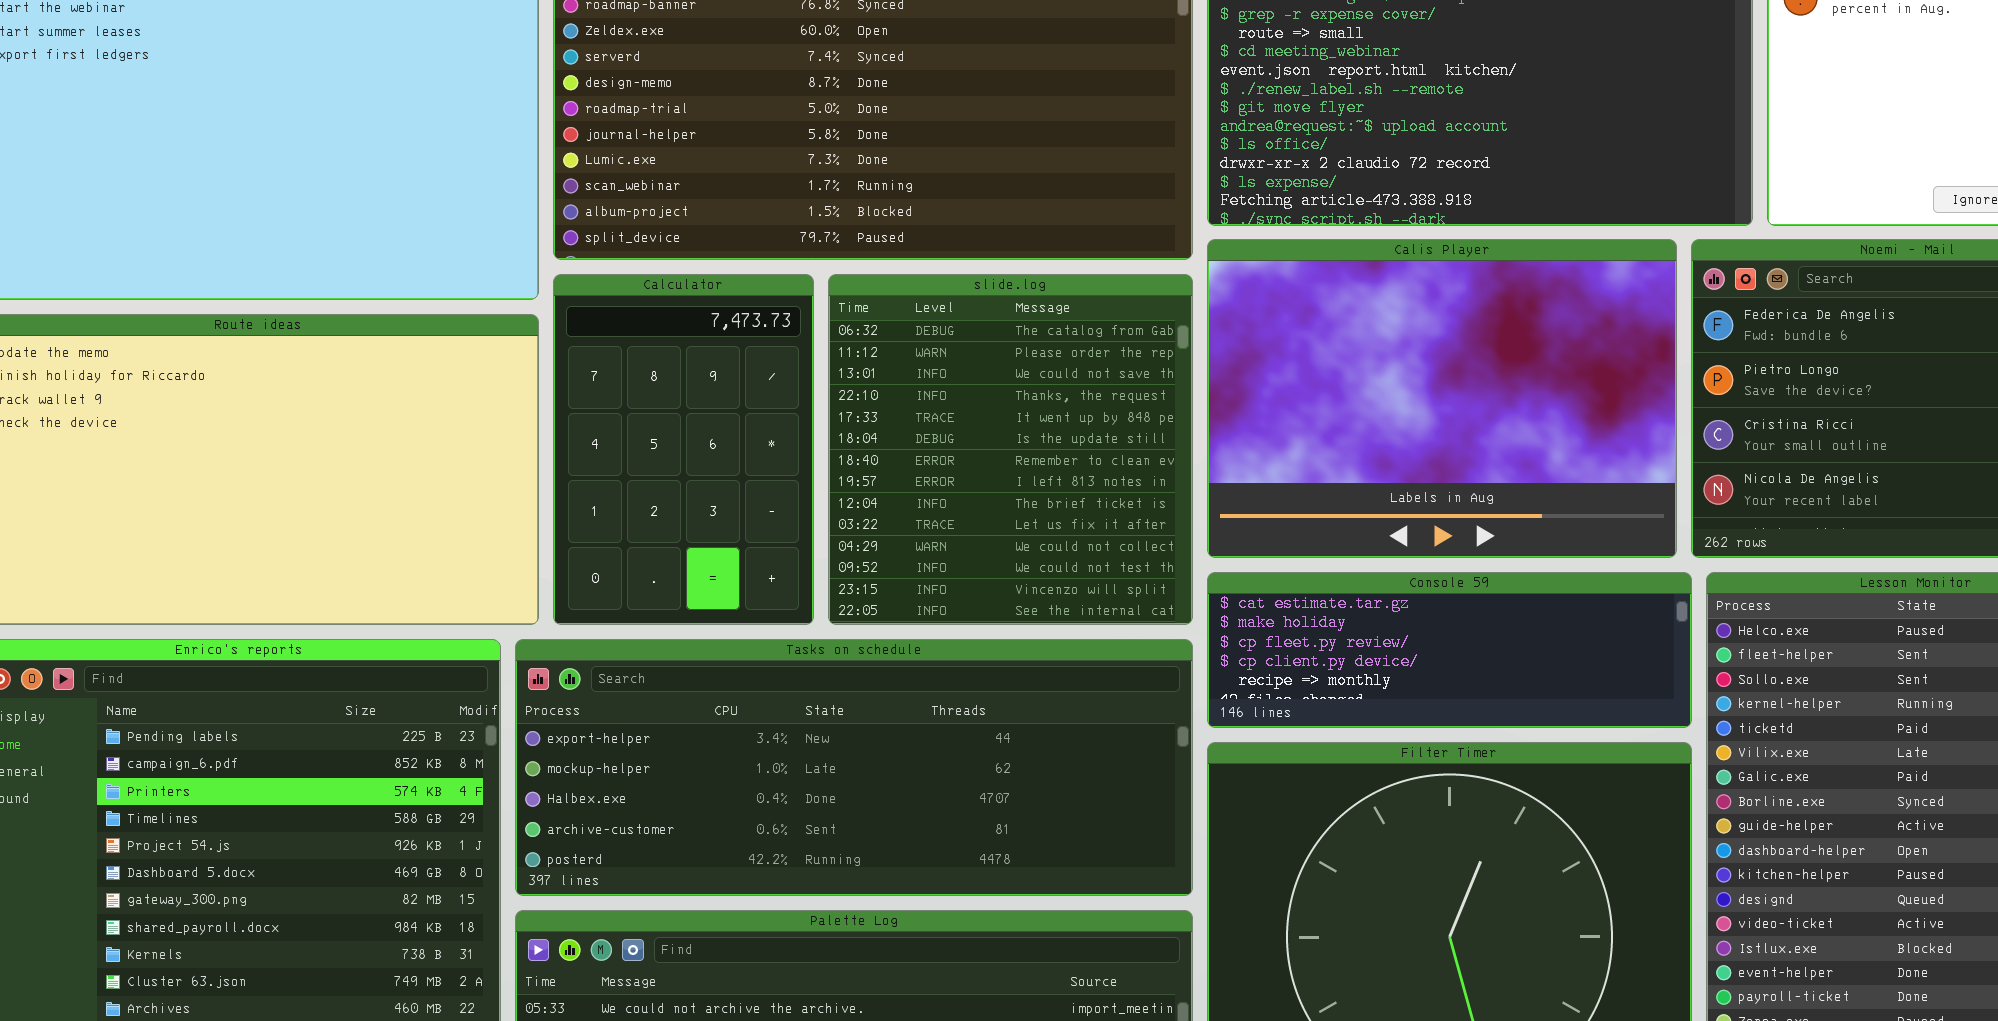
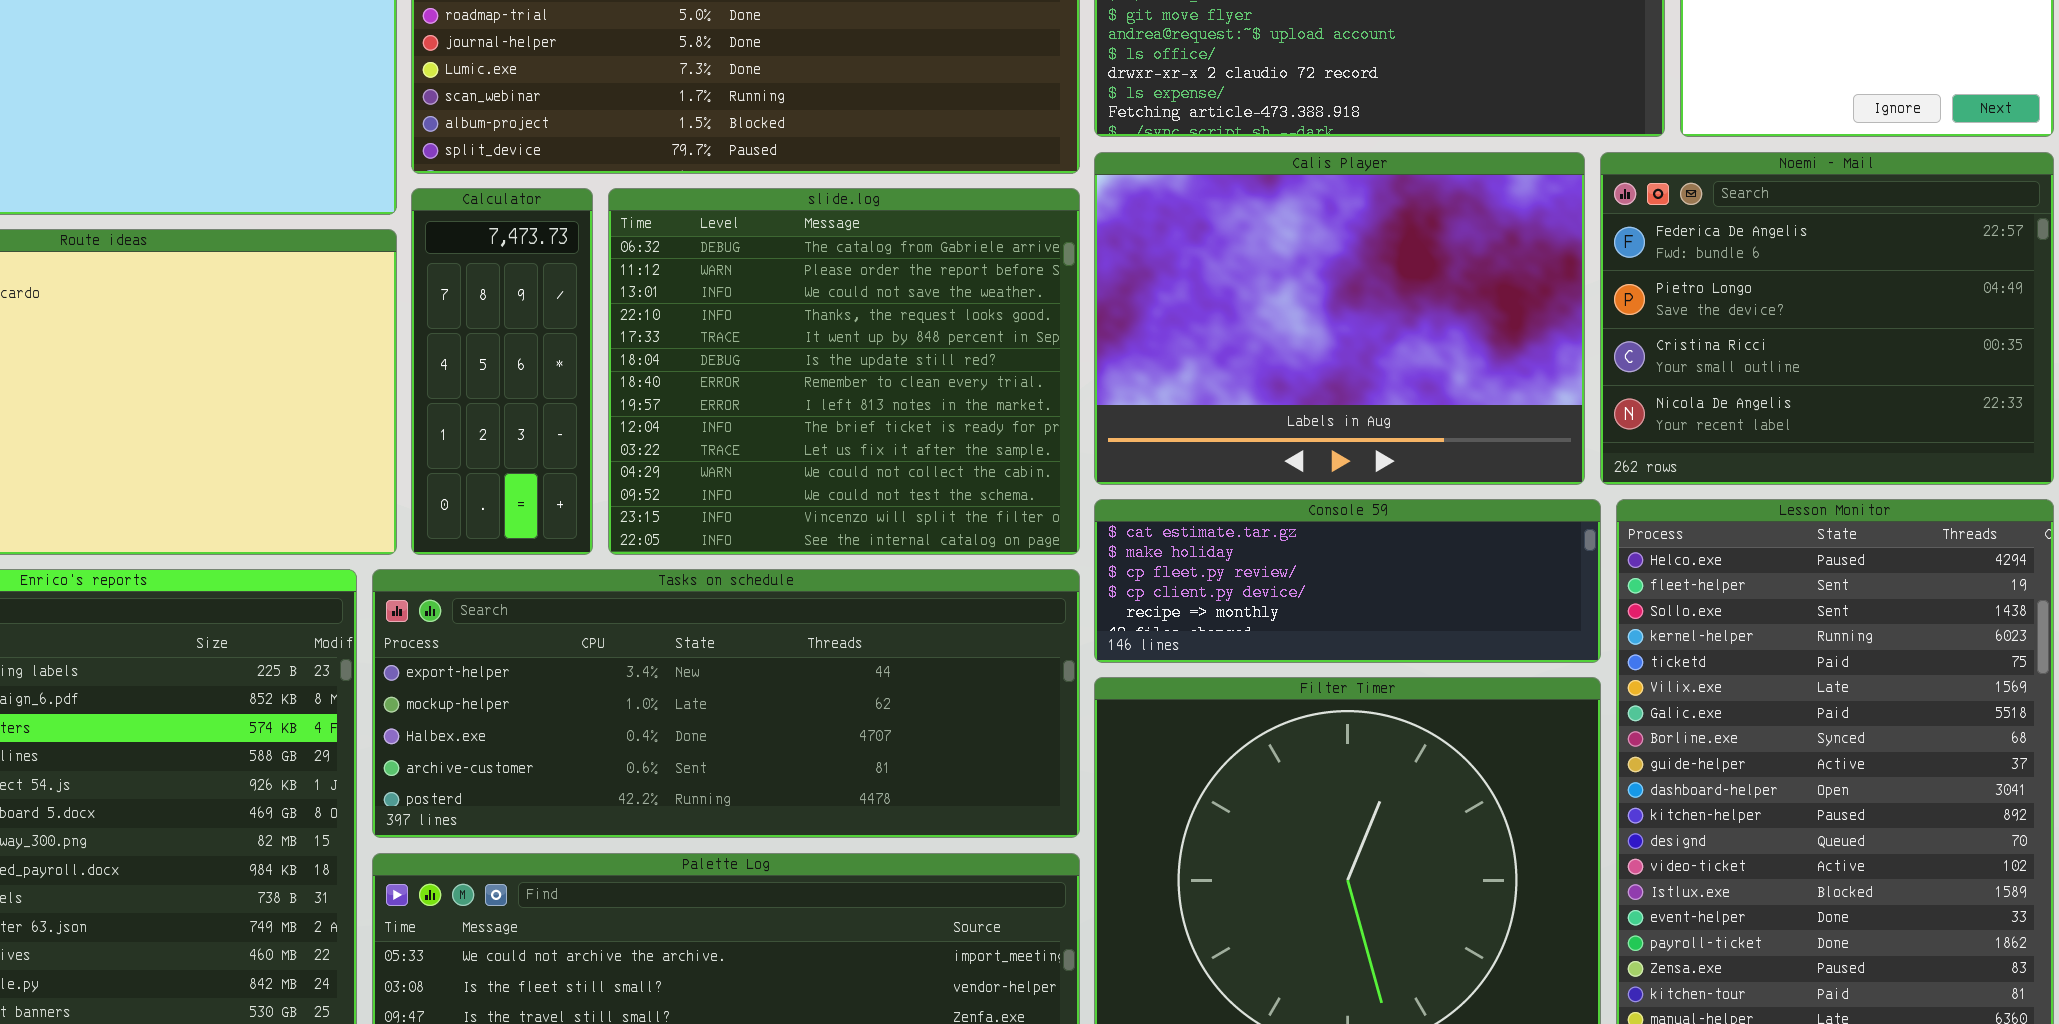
Calculator: [553,274,814,625] -> [411,188,593,555], resized
slide.log: [828,274,1193,625] -> [608,188,1080,555], resized

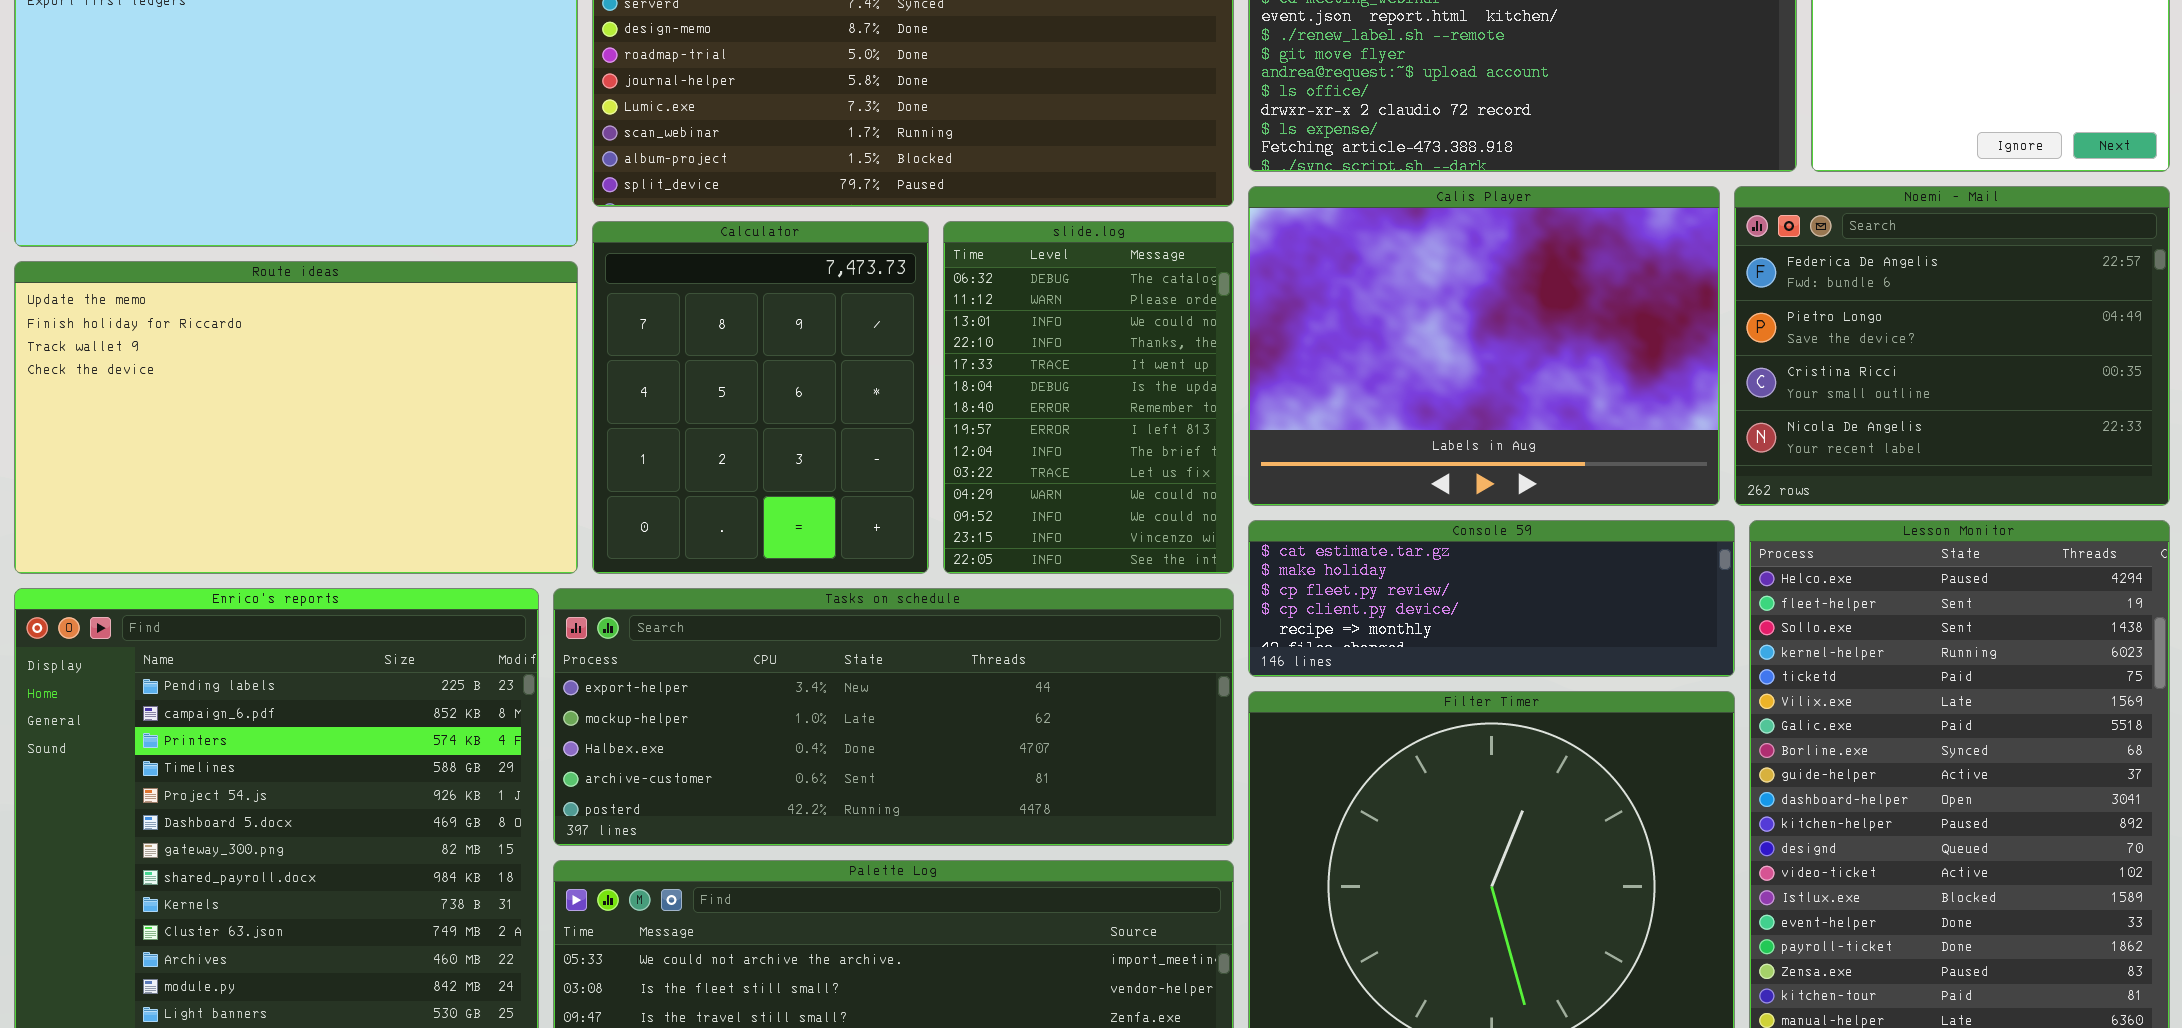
Calculator: [411,188,593,555] -> [592,221,929,574], resized
slide.log: [608,188,1080,555] -> [943,221,1234,574], resized

